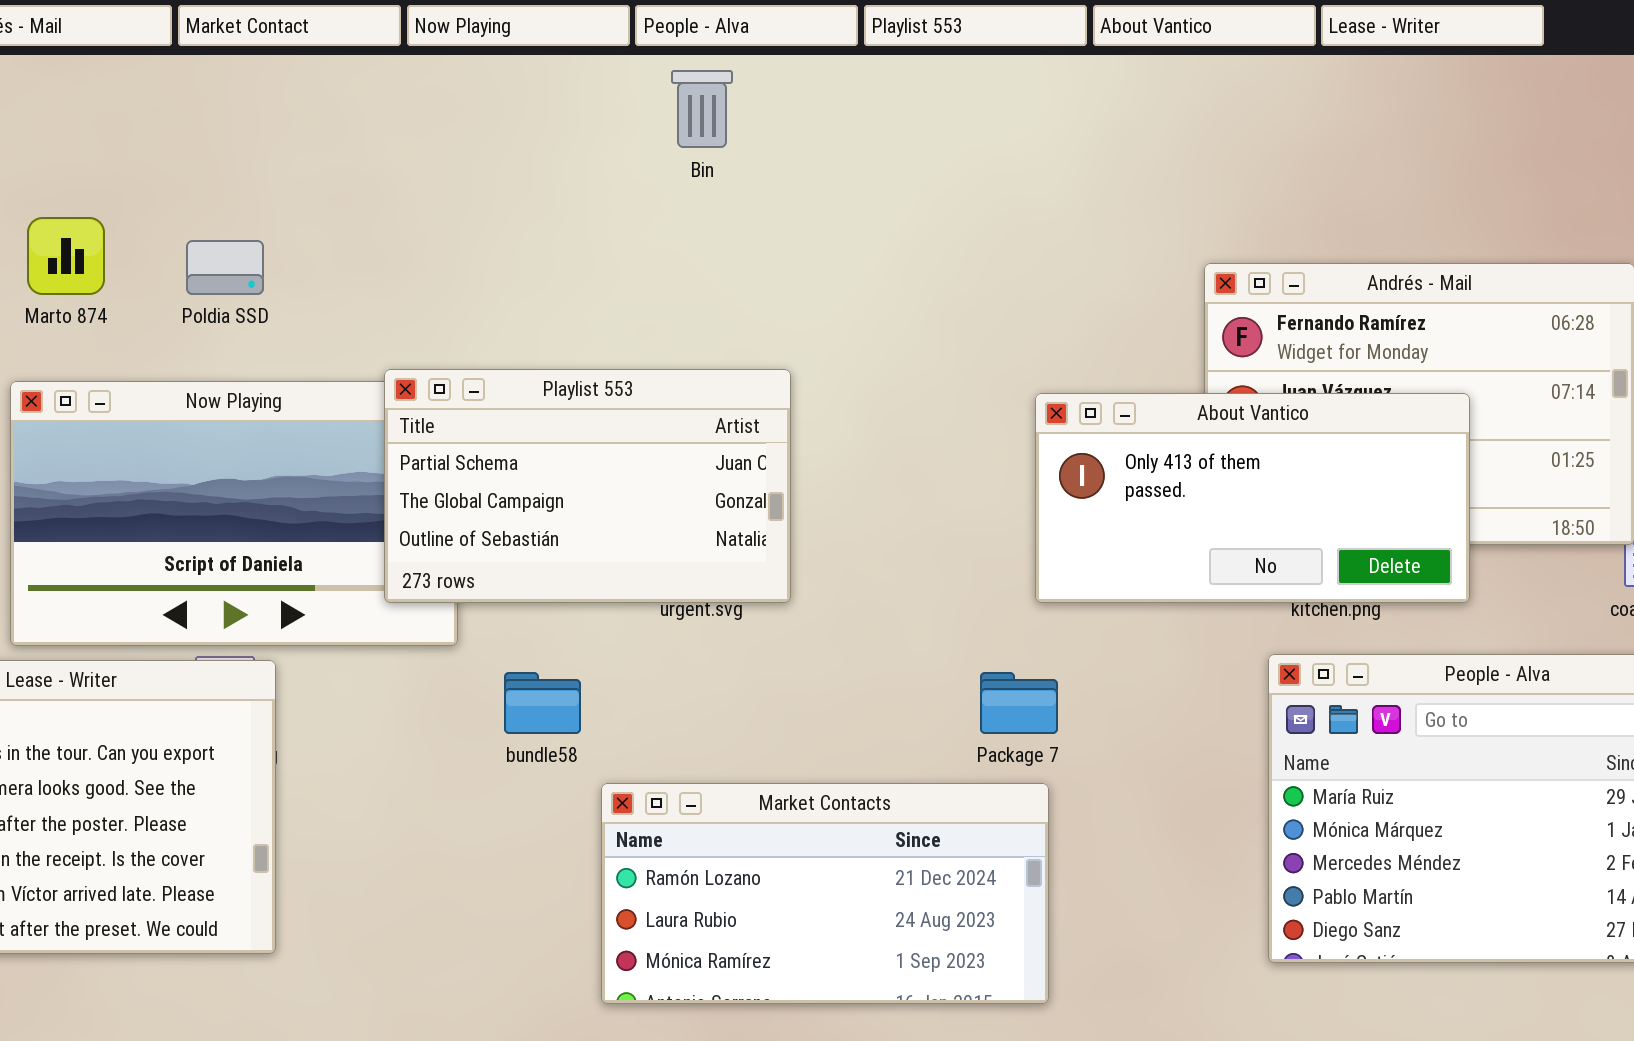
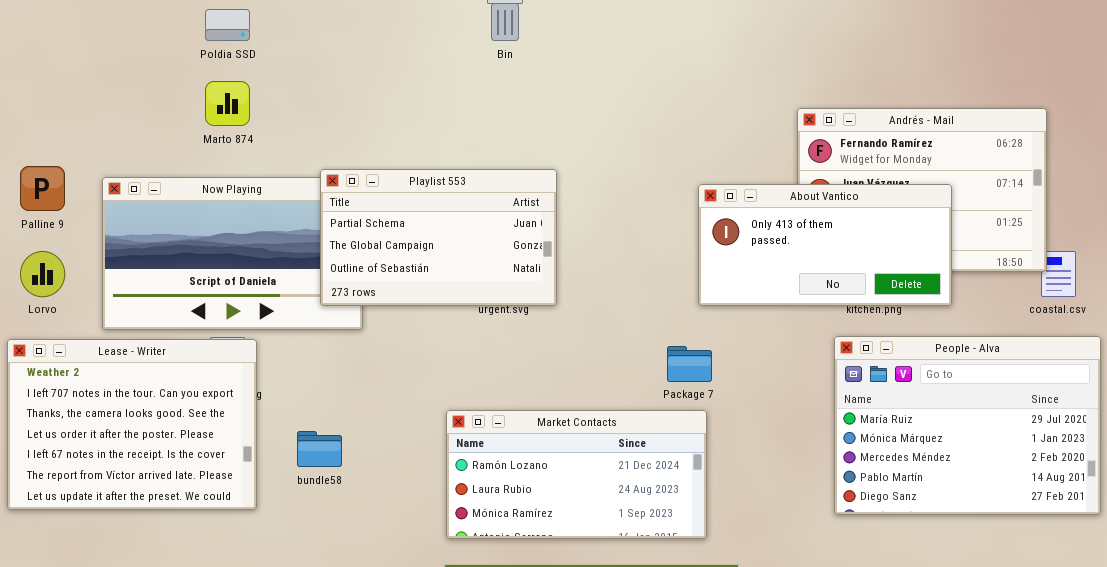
Marto 874: [27,217,105,295] -> [205,81,250,126], moved
Poldia SSD: [186,240,264,295] -> [205,9,250,41], moved
bundle58: [504,672,581,734] -> [297,431,342,467], moved

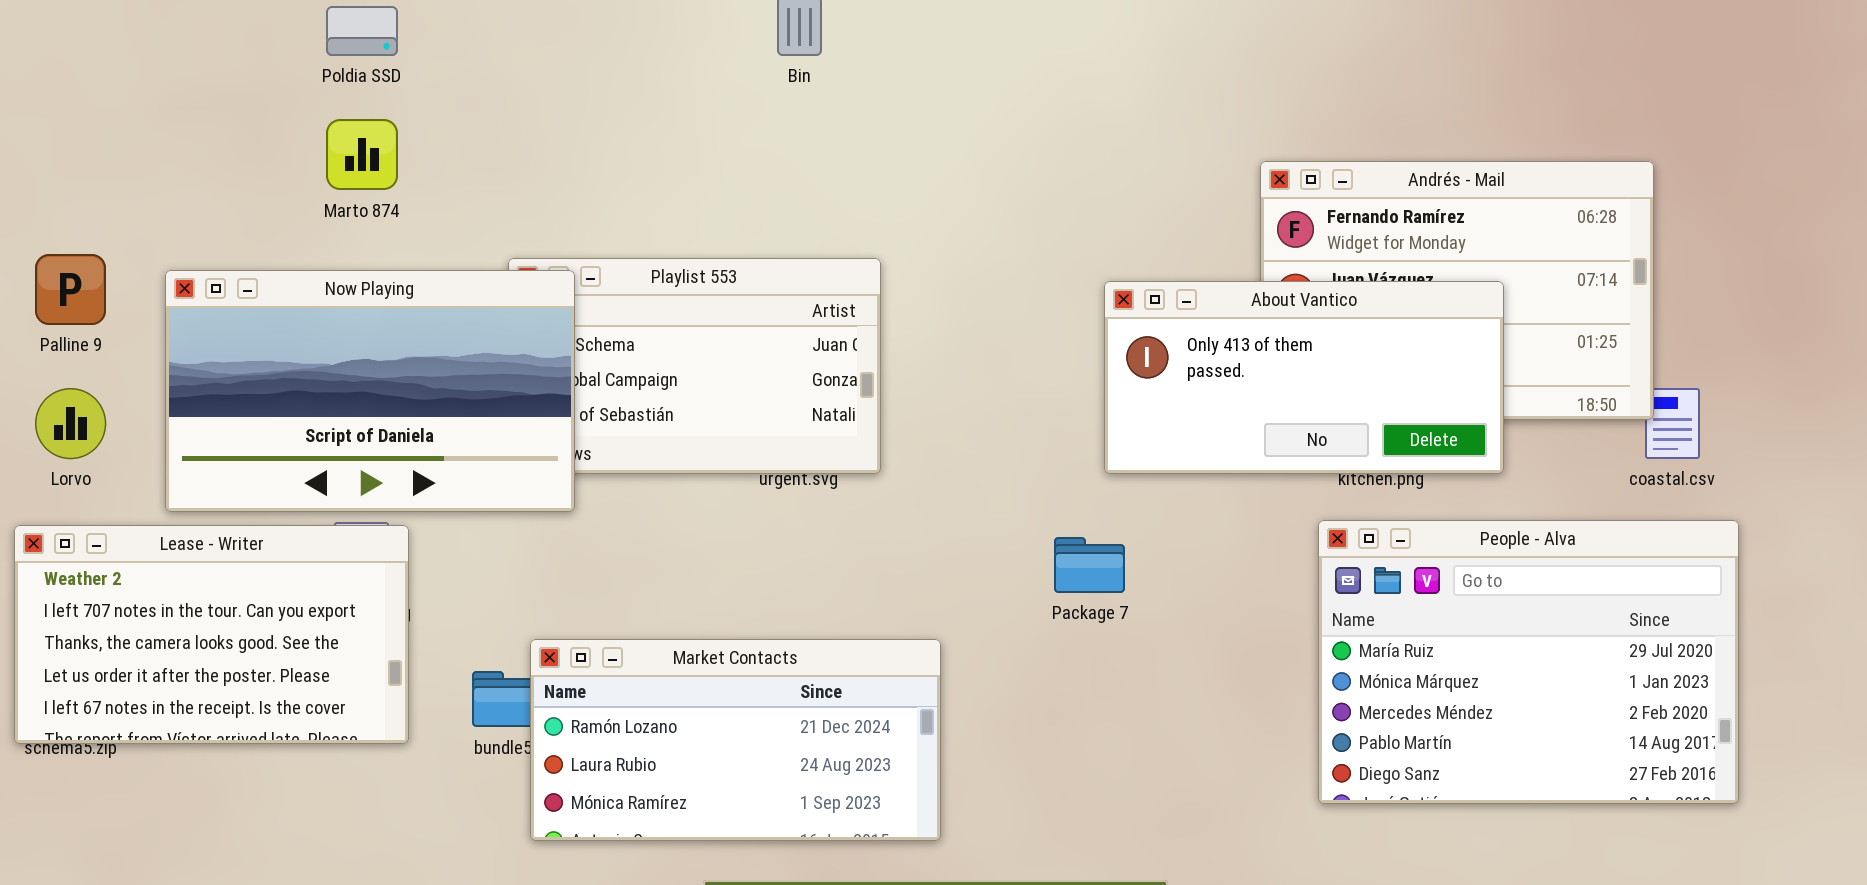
Now Playing: [102,177,363,330] -> [165,270,575,512], raised
Lease - Writer: [7,339,257,510] -> [14,525,409,744], resized
Market Contacts: [446,410,707,539] -> [530,639,941,841], moved

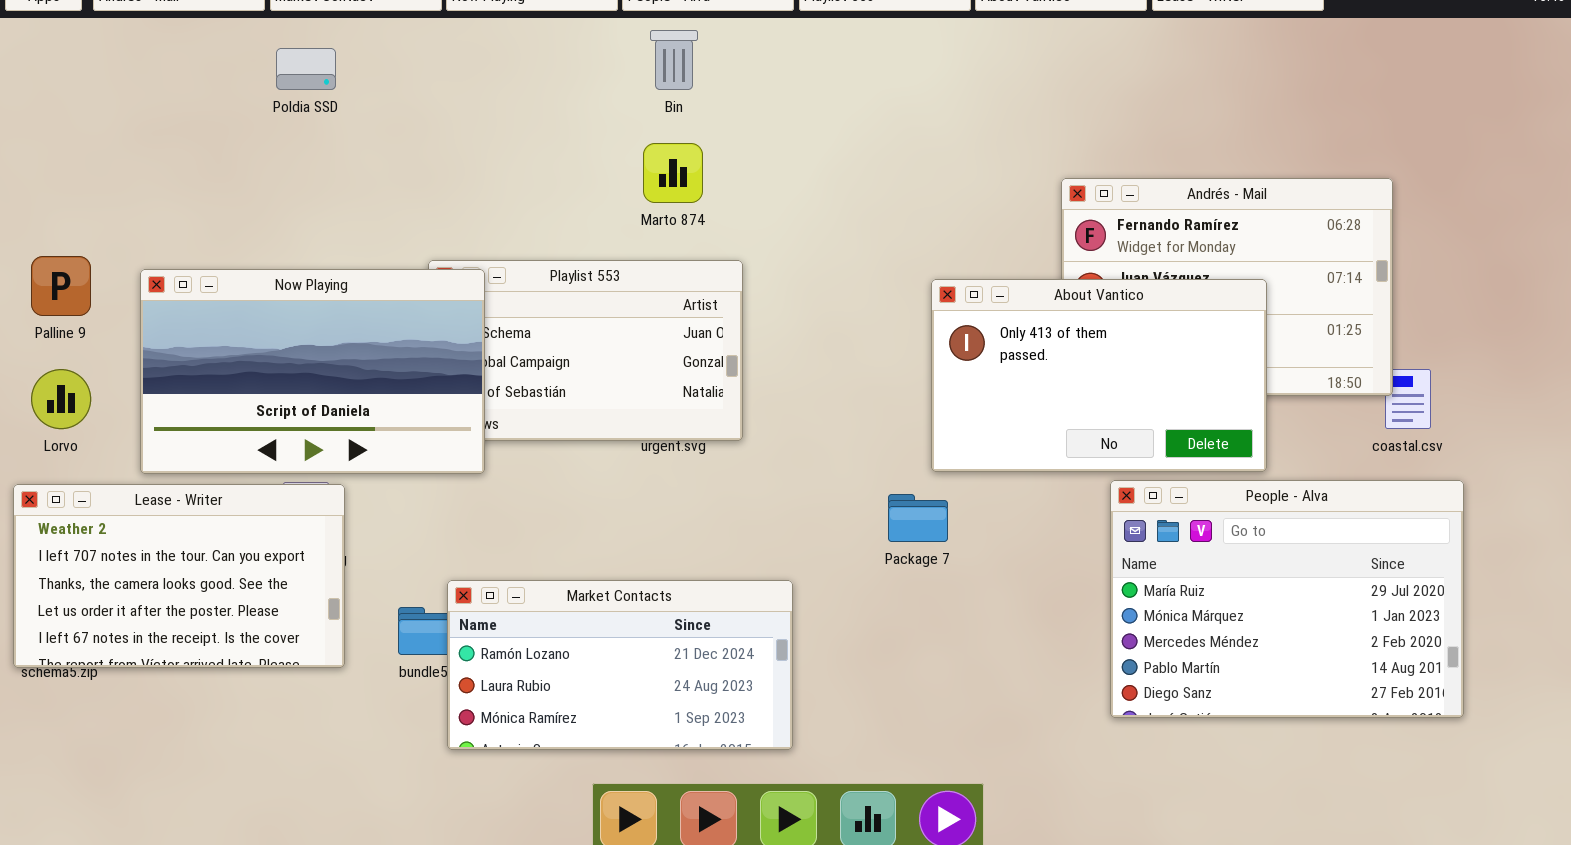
Marto 874: [326,119,398,190] -> [643,143,703,203], moved
About Vantico: [1104,281,1504,474] -> [931,279,1267,472], resized

